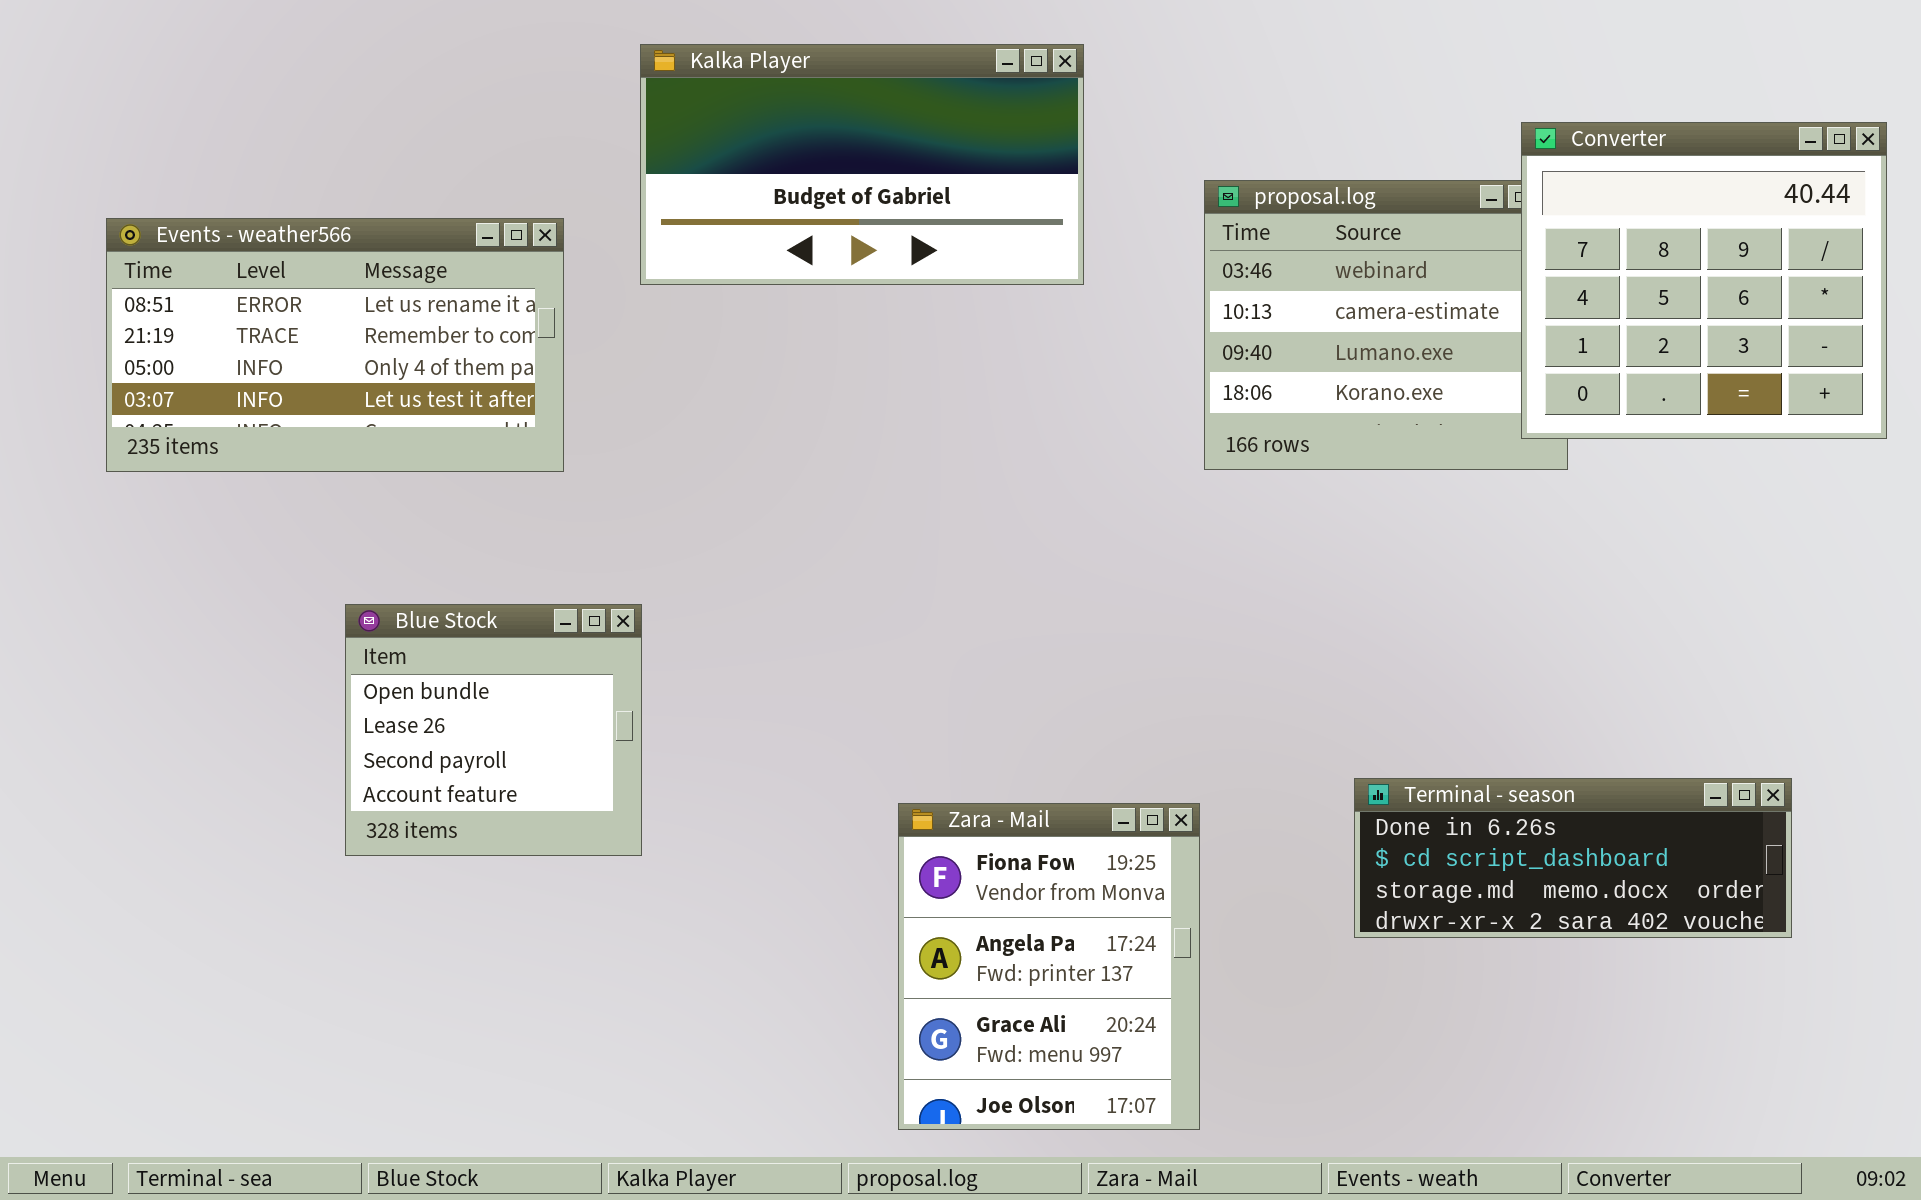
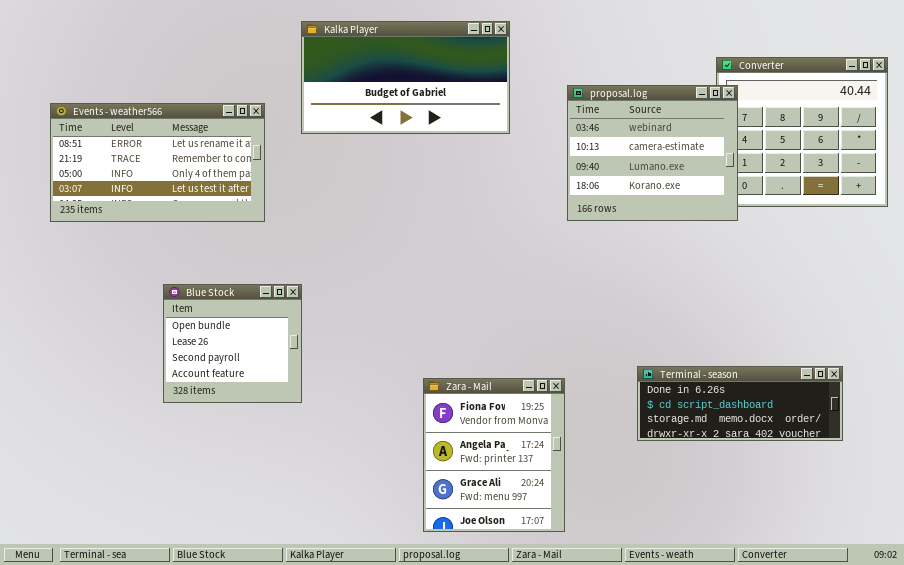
proposal.log: [1204,180,1568,470] -> [567,85,738,221], raised

